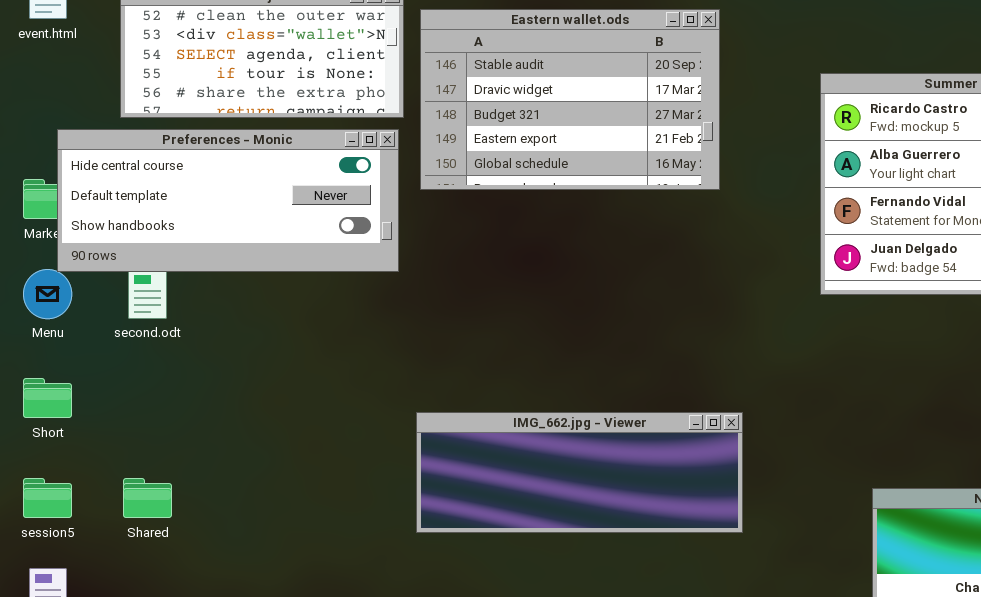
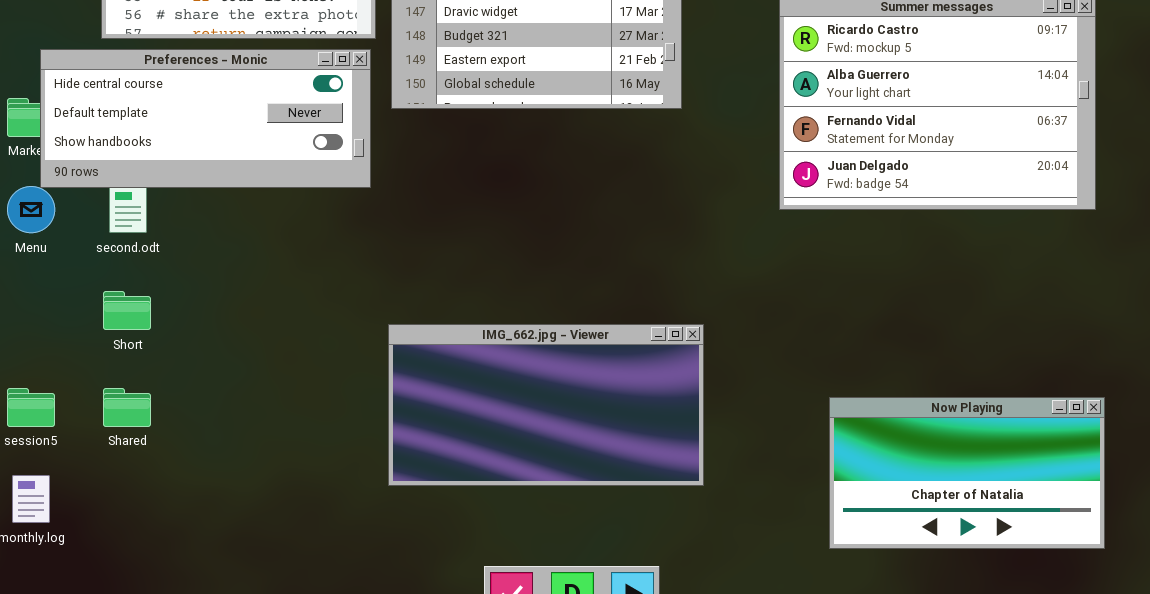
Short: [23,378,72,418] -> [103,291,151,330], moved
IMG_662.jpg - Viewer: [416,412,743,533] -> [388,324,704,486], resized

